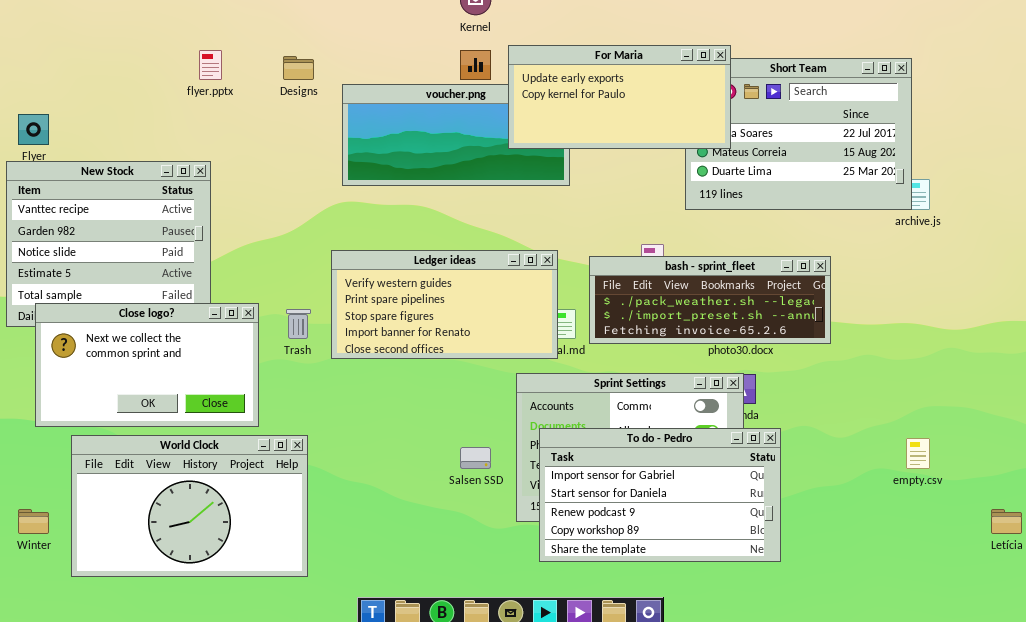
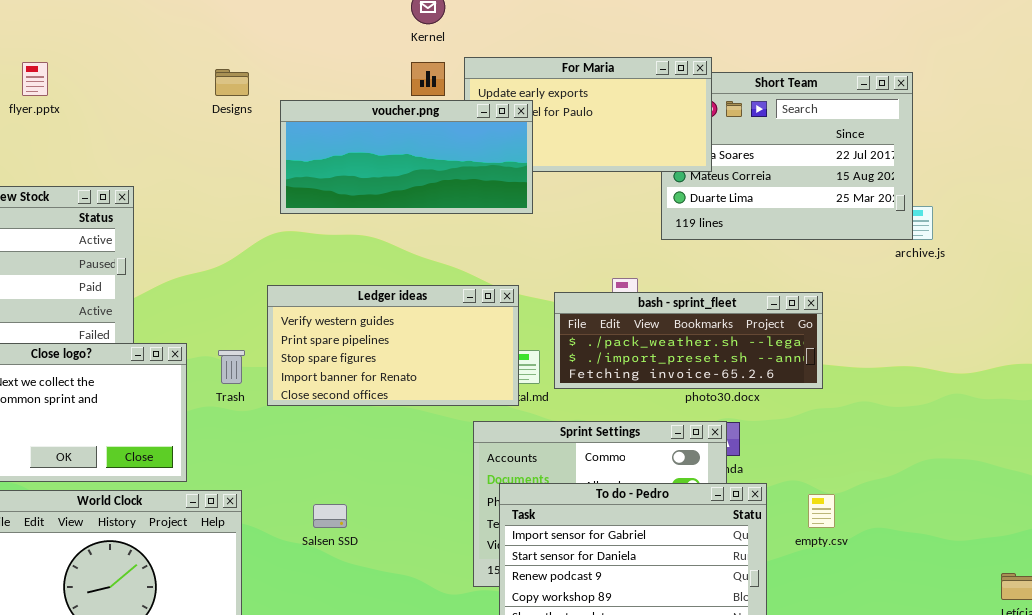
flyer.pptx: [199,50,222,80] -> [22,62,48,96], moved
voucher.png: [342,84,570,186] -> [280,100,533,214], raised
empty.csv: [906,438,930,469] -> [808,494,835,528], moved
Salsen SSD: [460,447,491,469] -> [313,504,347,528], moved

